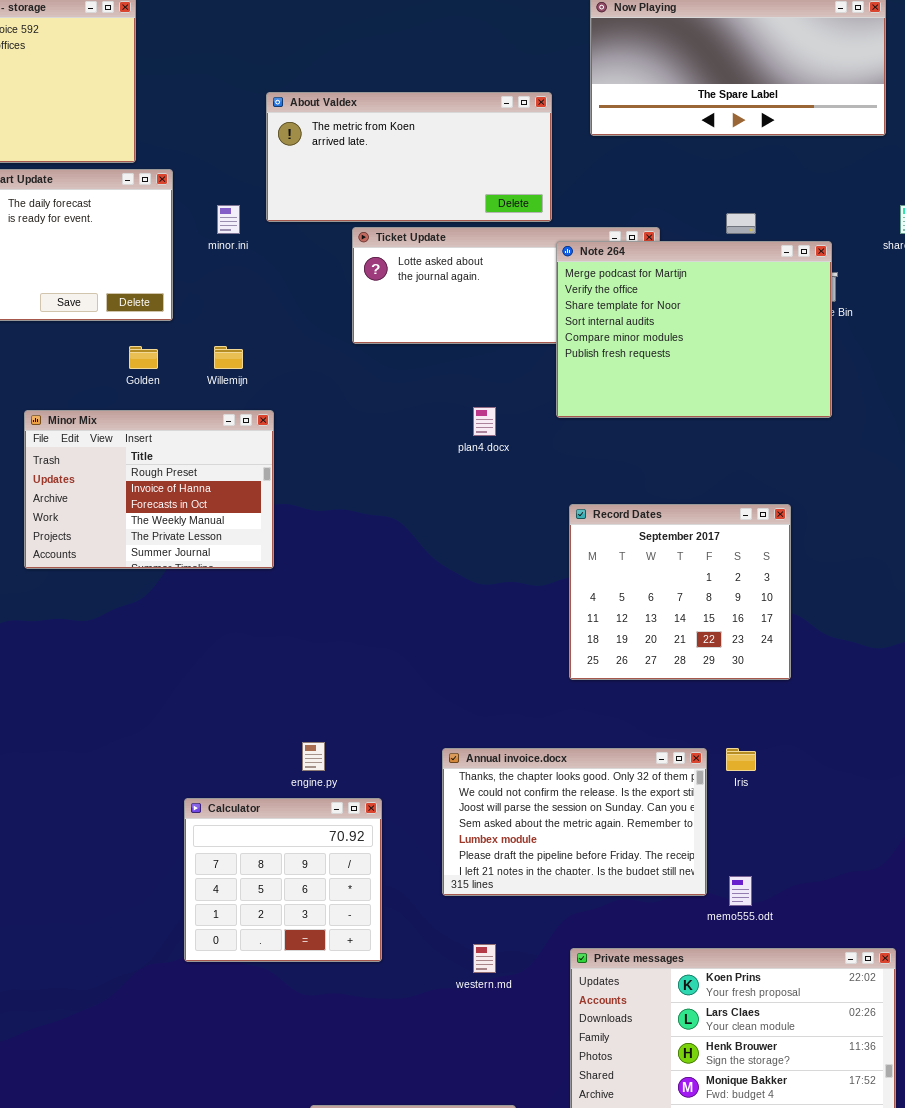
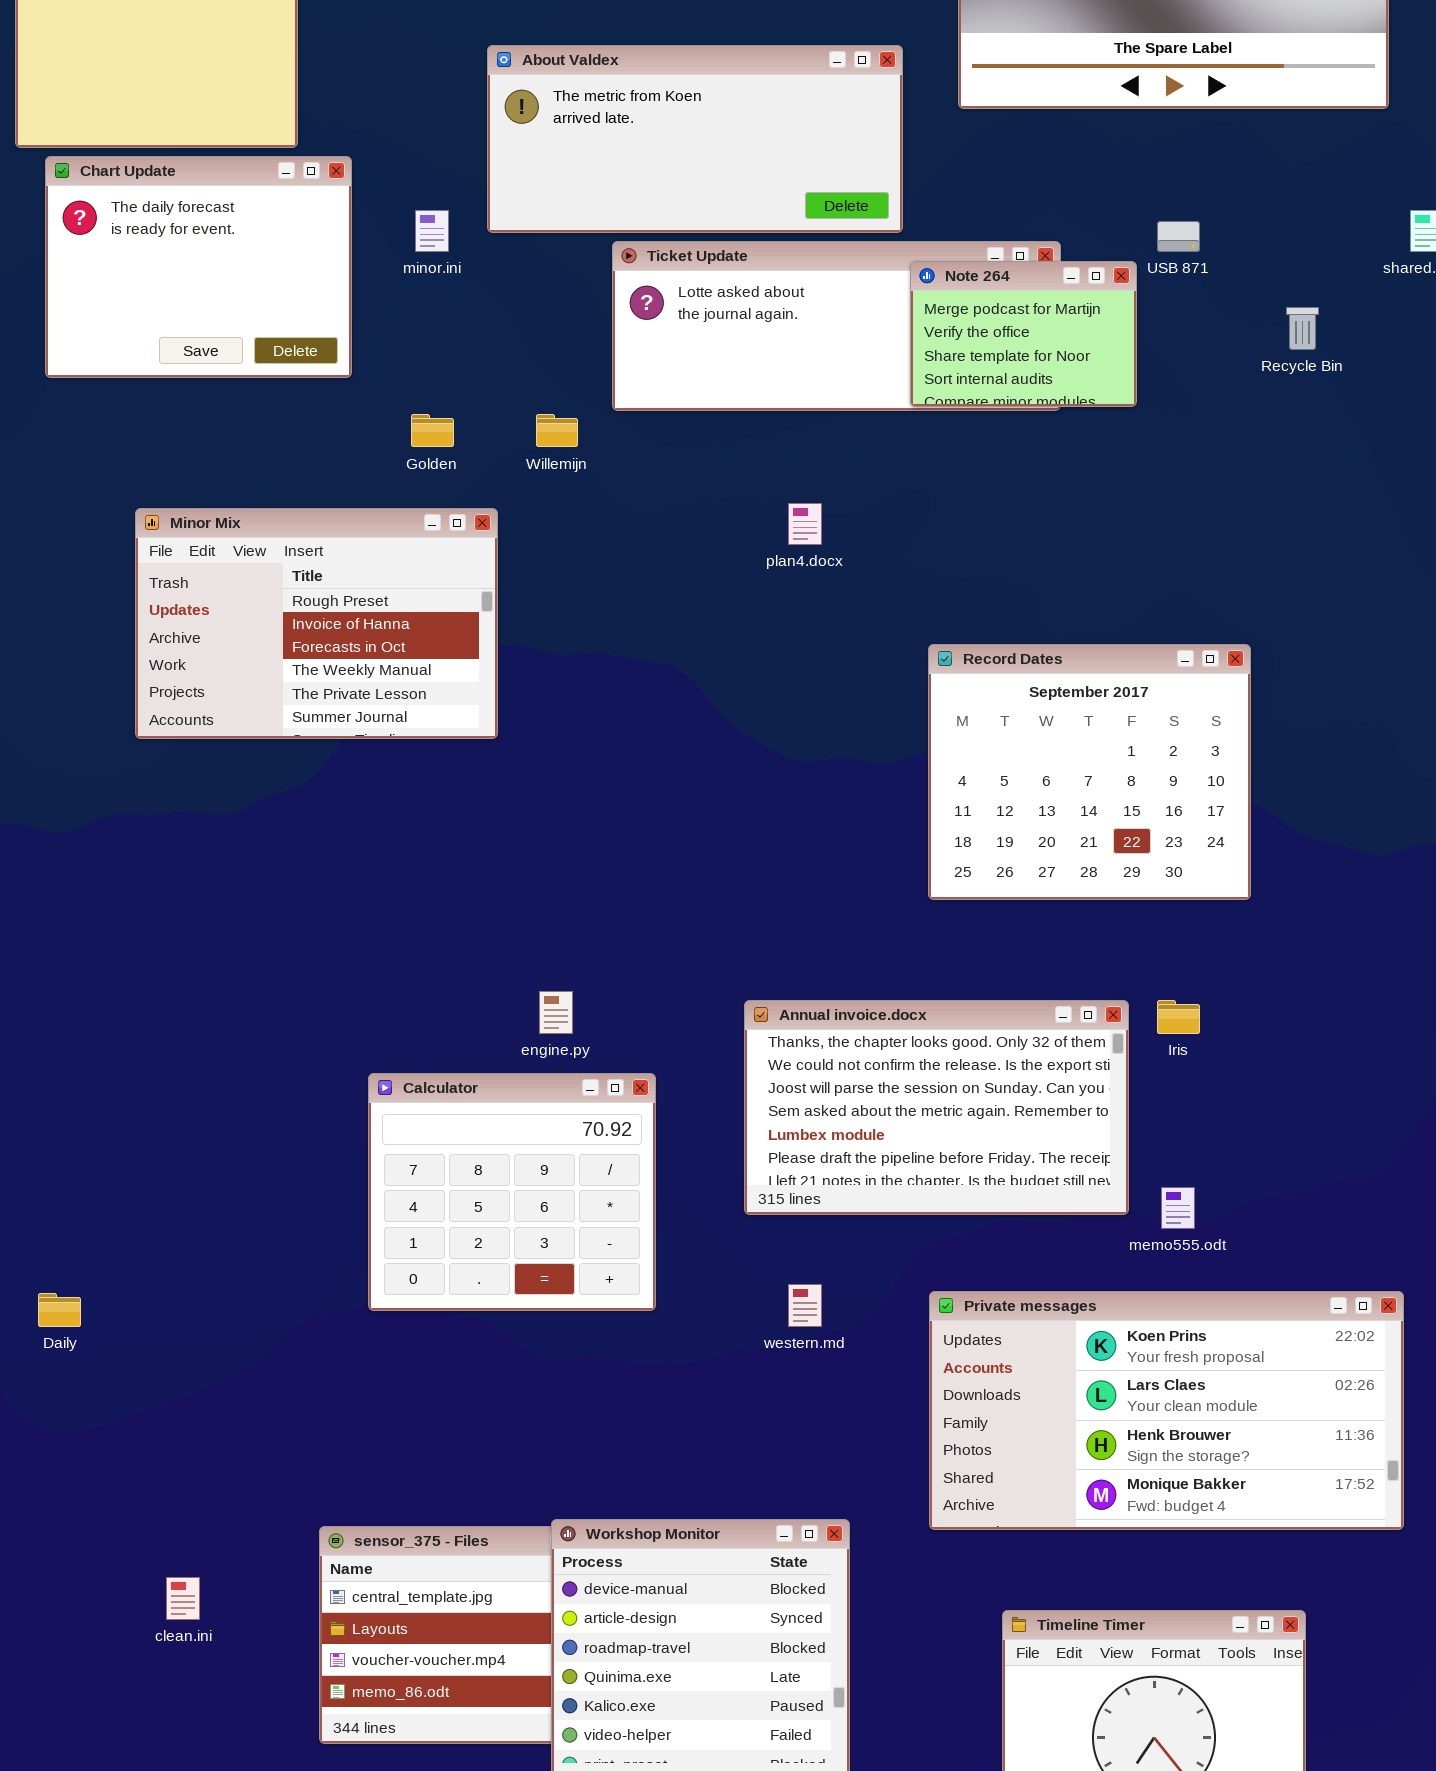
Note 264: [556,241,832,418] -> [910,261,1137,407], resized
Golden: [129,346,158,369] -> [411,414,454,447], moved
Willemijn: [214,346,243,369] -> [536,414,578,447], moved

